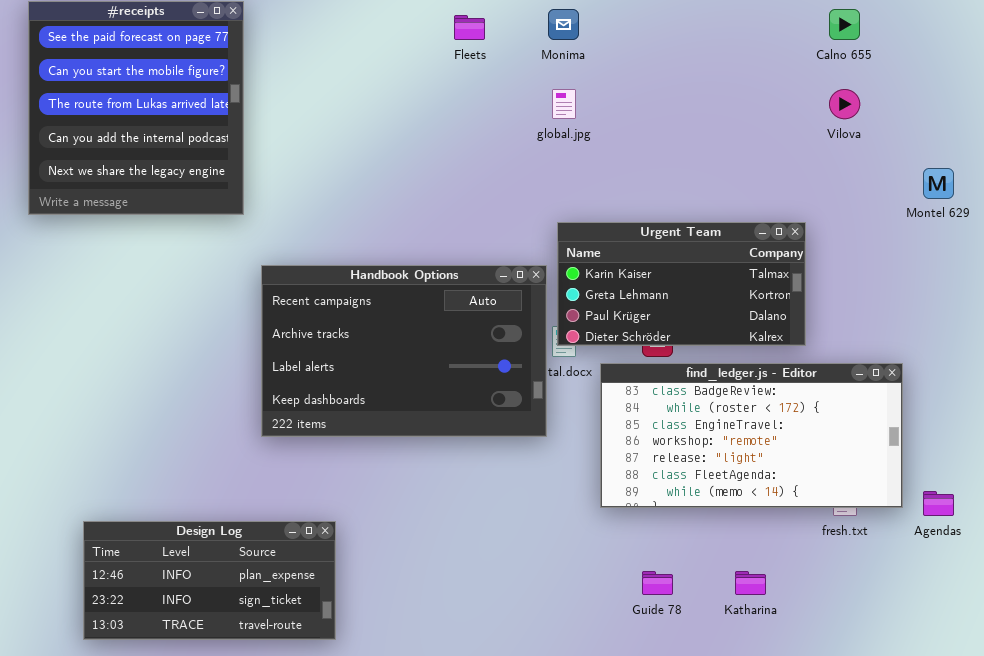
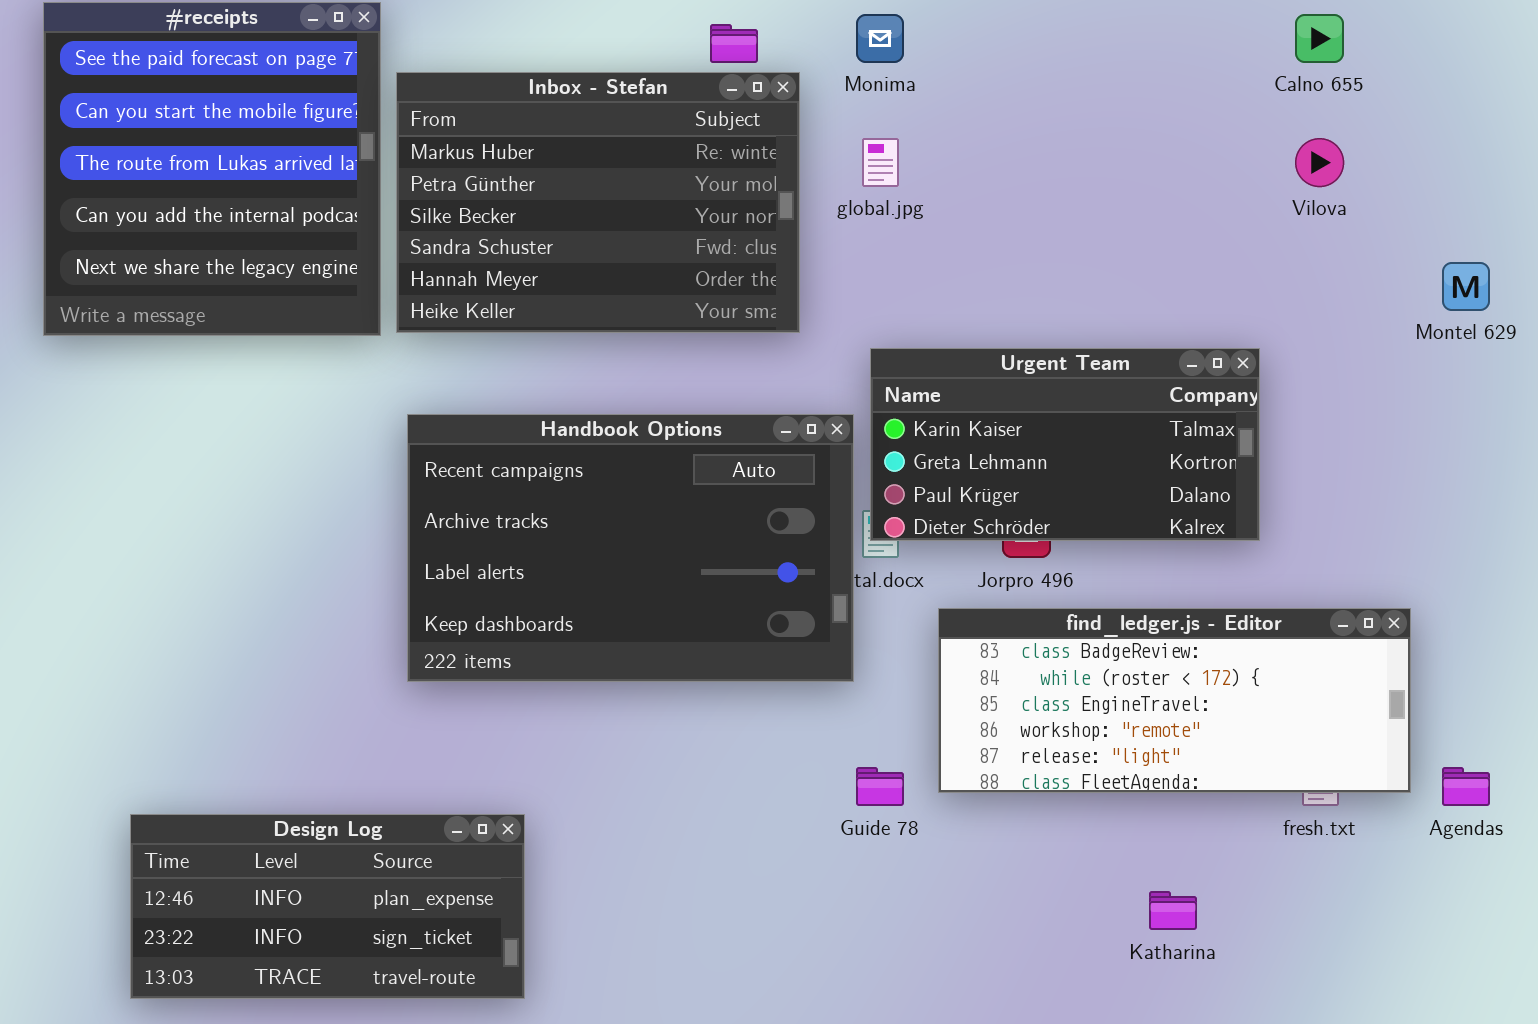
Inbox - Stefan: none -> [396,72,800,333], opened
find_ledger.js - Editor: [600,363,903,508] -> [938,608,1411,793], resized
Guide 78: [642,571,673,595] -> [856,767,904,806], moved

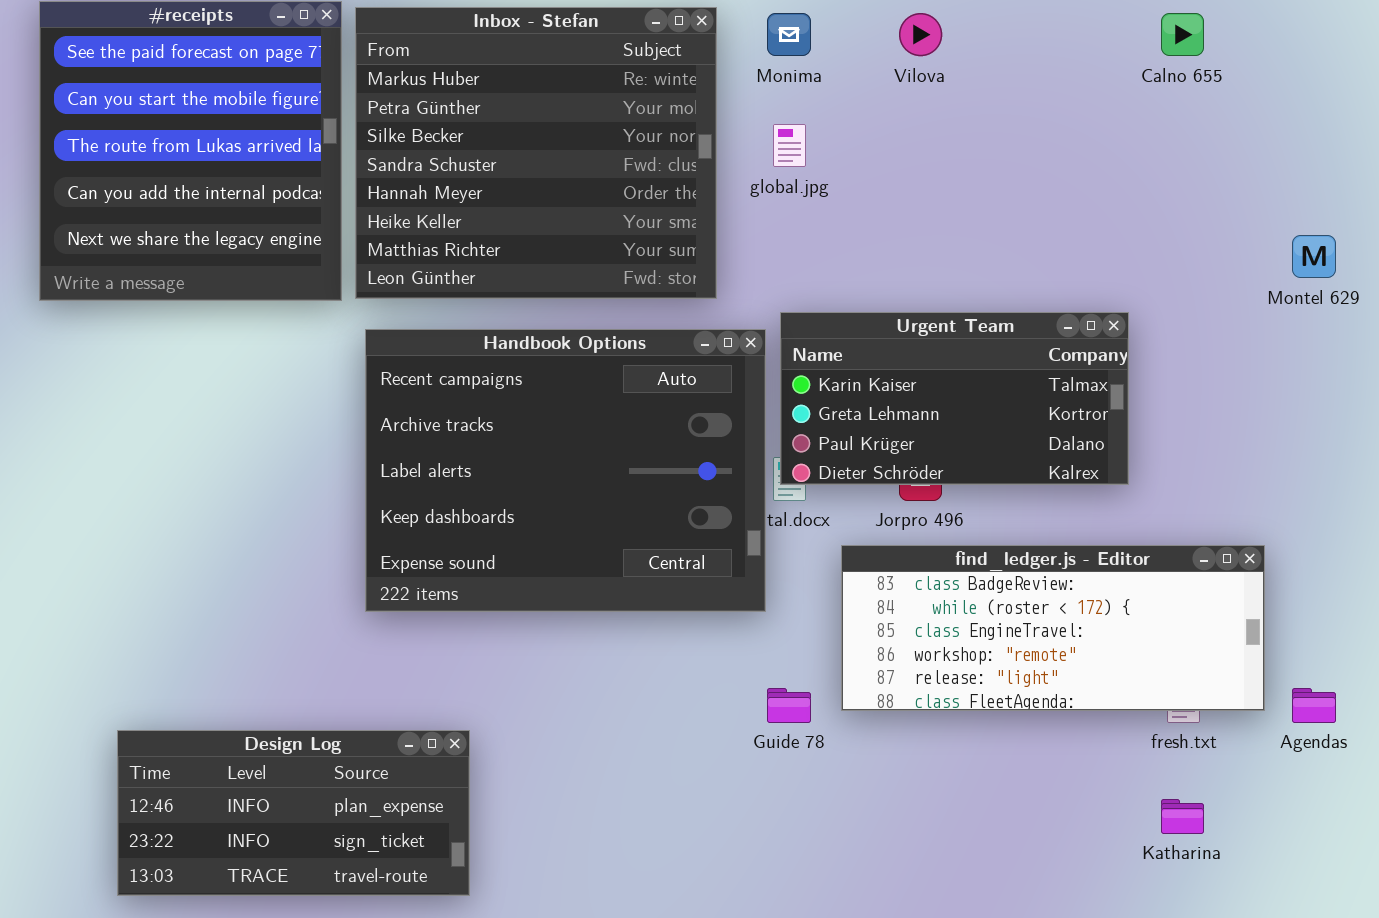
Inbox - Stefan: [396,72,800,333] -> [355,7,717,299], resized
Vilova: [1295,138,1344,187] -> [899,13,942,56], moved
Handbook Options: [407,414,854,682] -> [365,329,766,612], resized
Katharina: [1149,891,1197,930] -> [1161,799,1204,834], moved

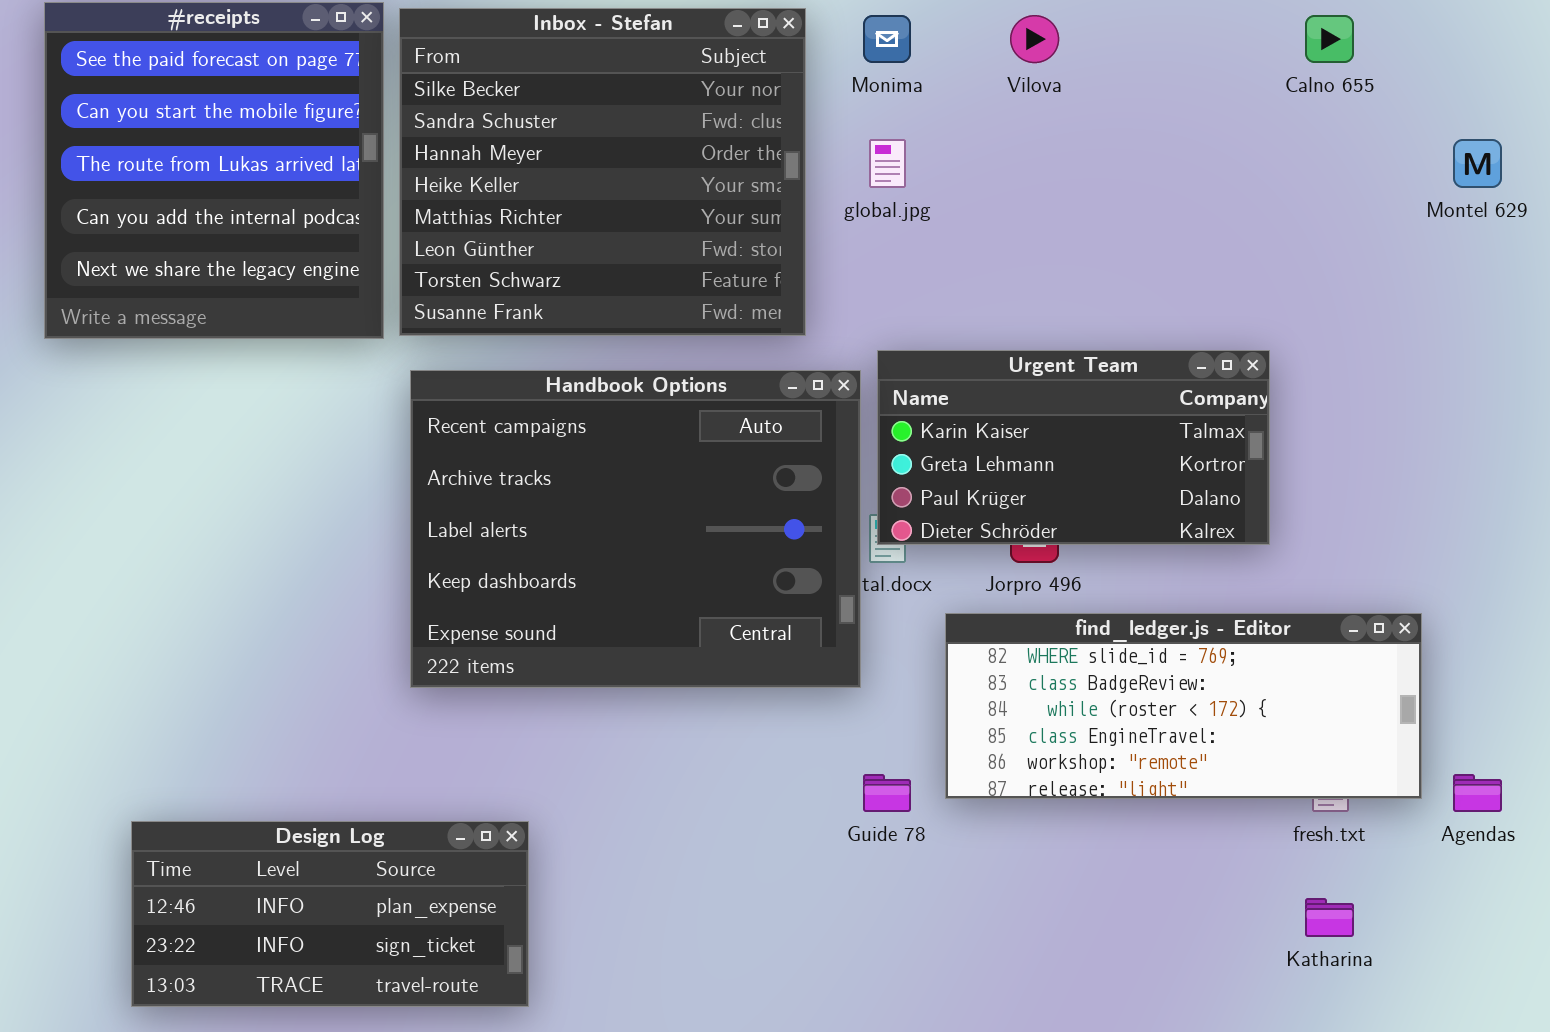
Inbox - Stefan: [355,7,717,299] -> [399,8,806,336], scrolled down 2 rows
Montel 629: [1292,235,1336,278] -> [1453,139,1502,188], moved
find_ledger.js - Editor: [841,545,1265,711] -> [945,613,1422,799], scrolled up 1 row

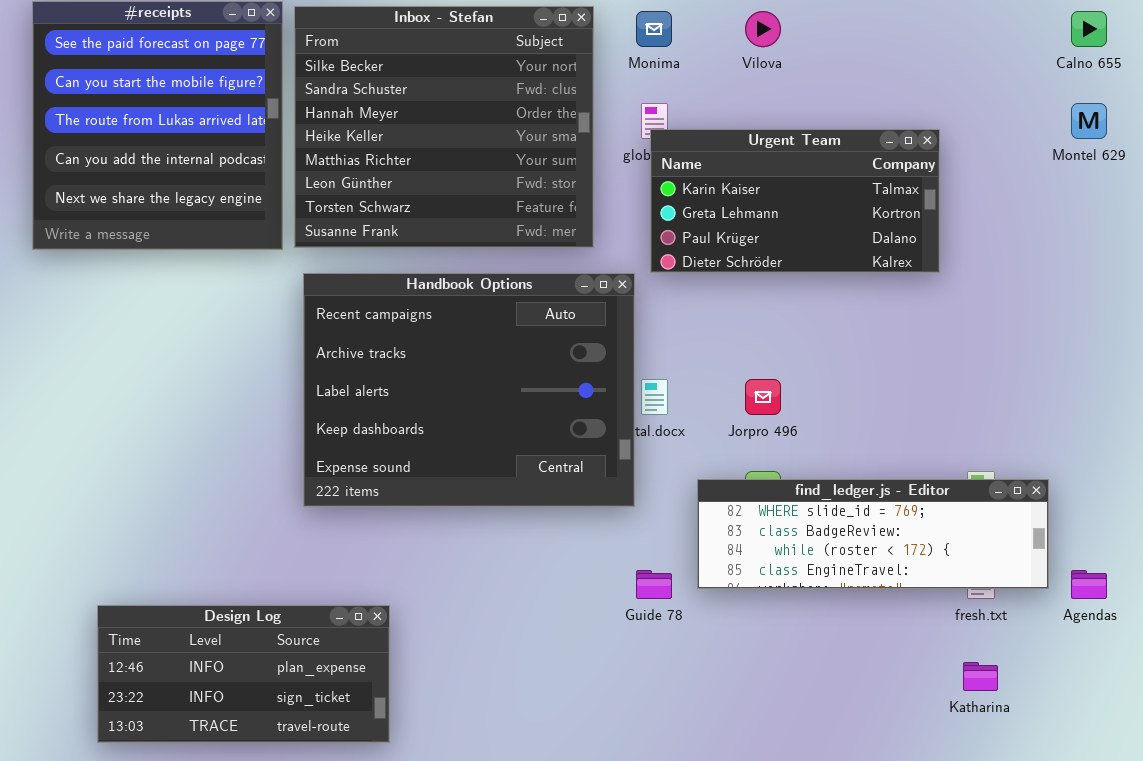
Calno 655: [1305,15,1354,63] -> [1071,11,1107,47], moved
Urgent Team: [877,350,1270,545] -> [650,129,940,273], moved
find_ledger.js - Editor: [945,613,1422,799] -> [697,479,1049,589], resized

